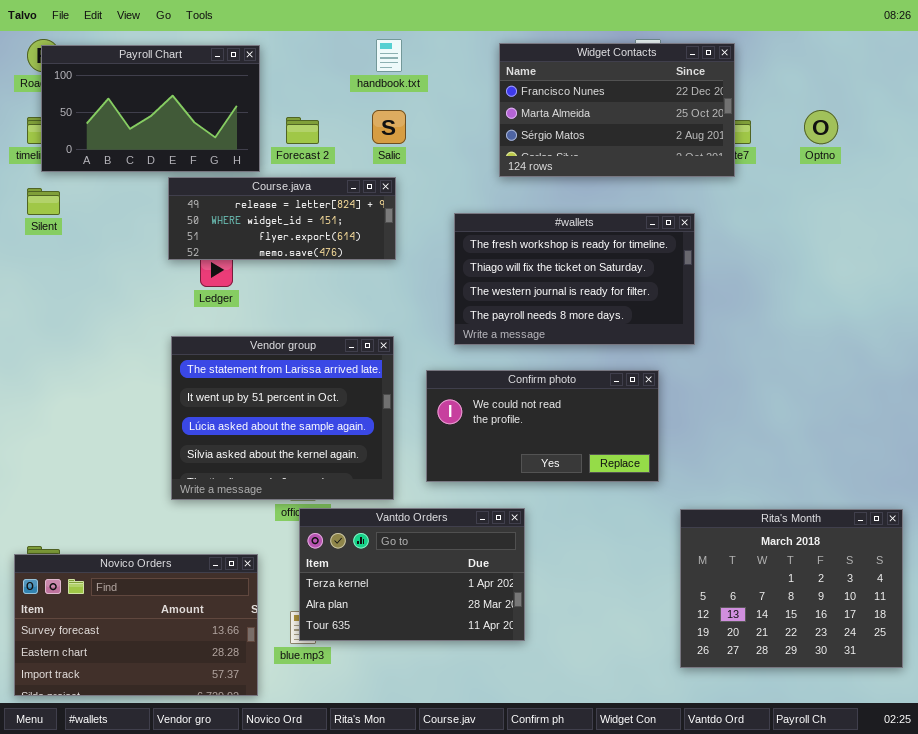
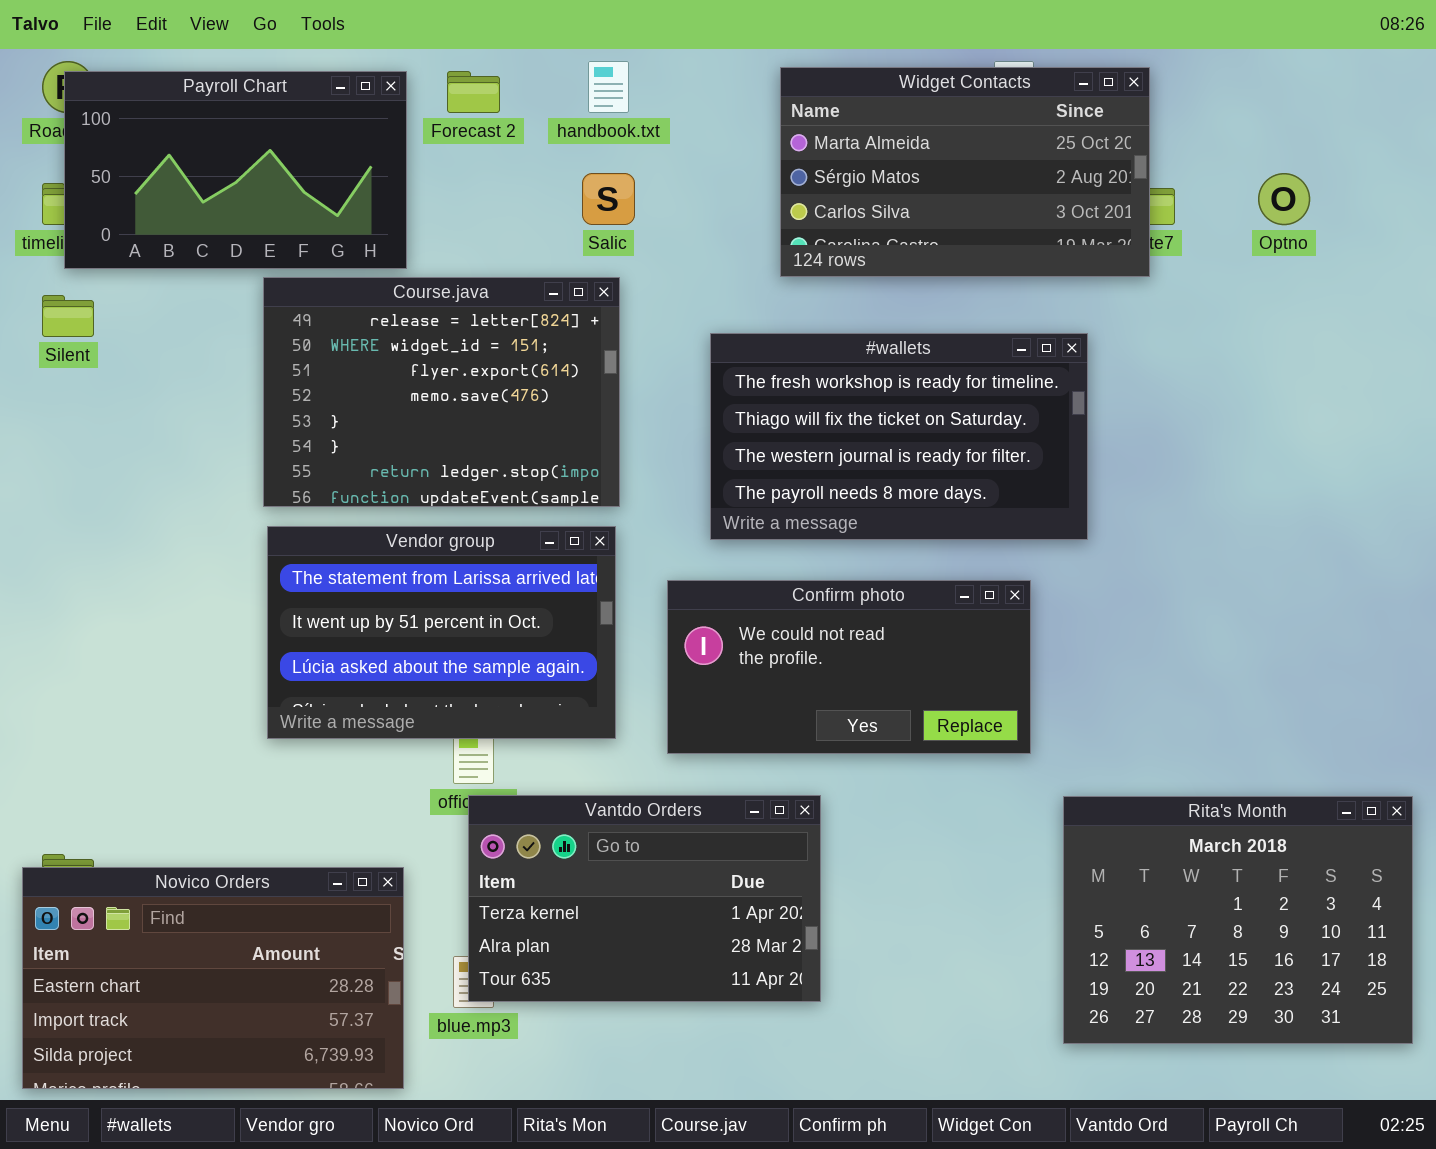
Widget Contacts: [499,43,735,177] -> [780,67,1150,277], scrolled down 1 row
Forecast 2: [286,117,319,144] -> [447,71,500,113], moved
Course.java: [168,177,396,260] -> [263,277,620,507], resized
Vendor group: [171,336,394,500] -> [267,526,616,739], resized
Novico Orders: [14,554,258,696] -> [22,867,404,1089], scrolled down 1 row

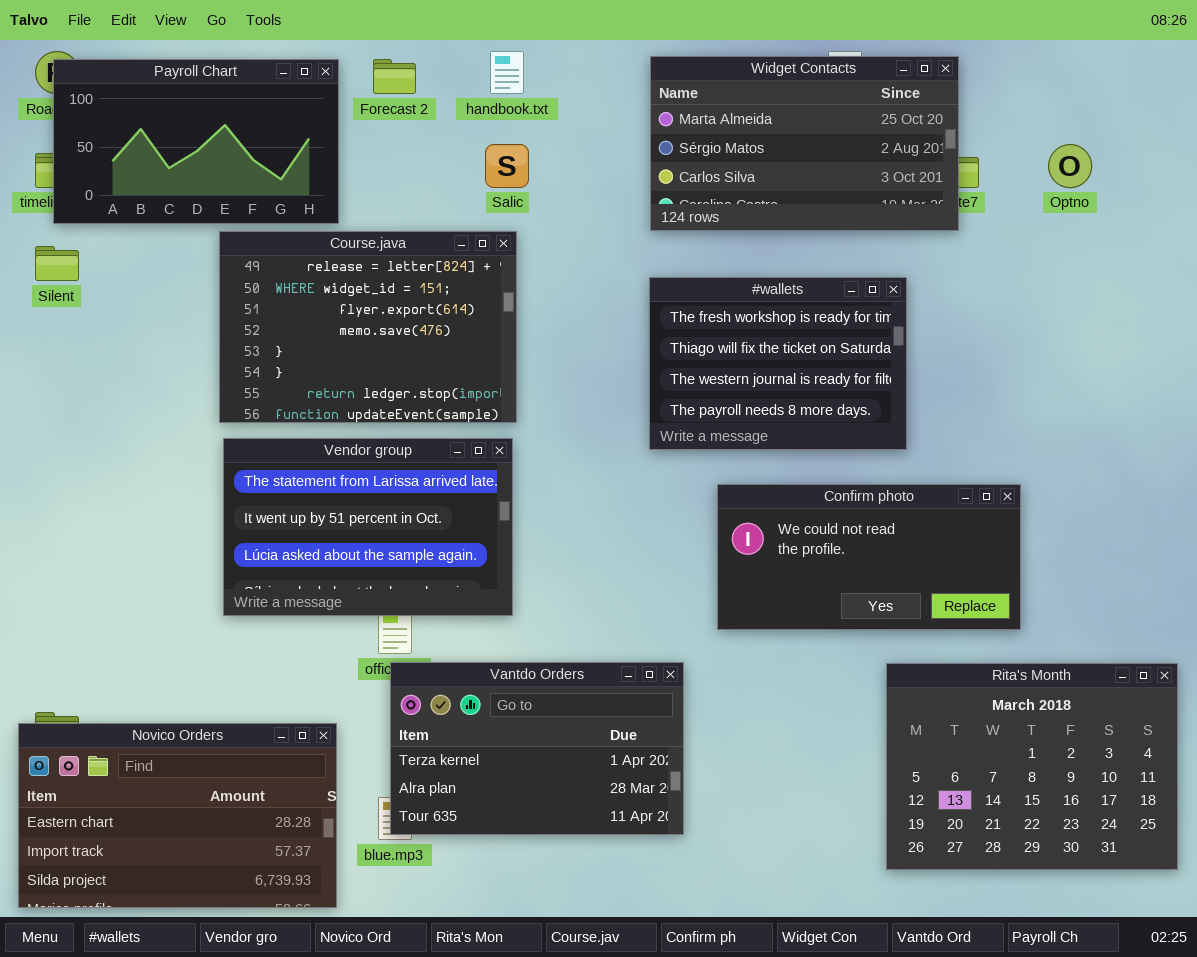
#wallets: [710,333,1088,540] -> [649,277,907,450], resized
Confirm photo: [667,580,1031,754] -> [717,484,1021,630], moved

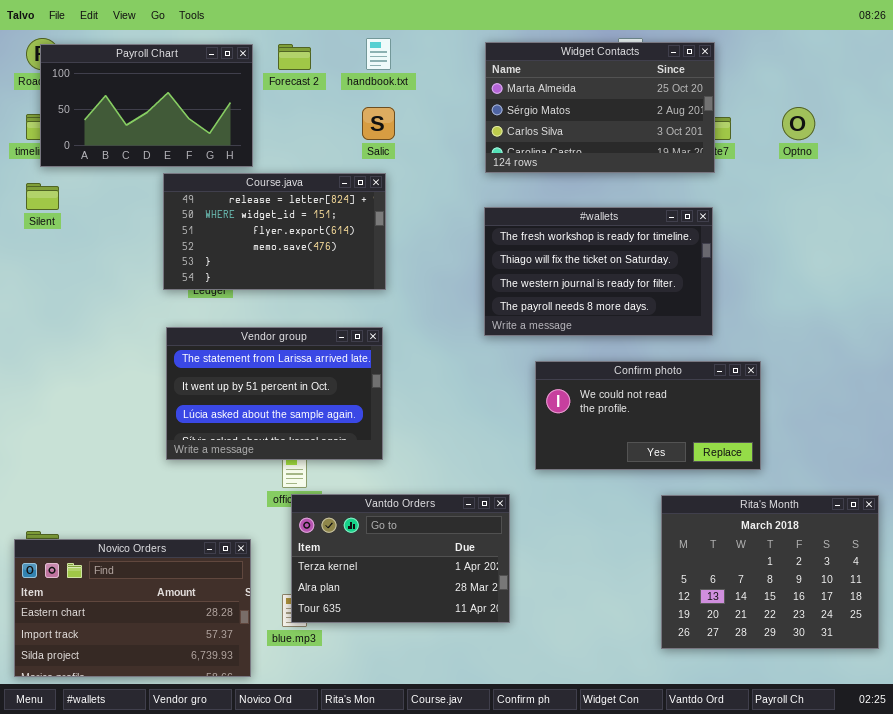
Course.java: [219,231,517,423] -> [163,173,386,290], resized
#wallets: [649,277,907,450] -> [484,207,713,336], resized

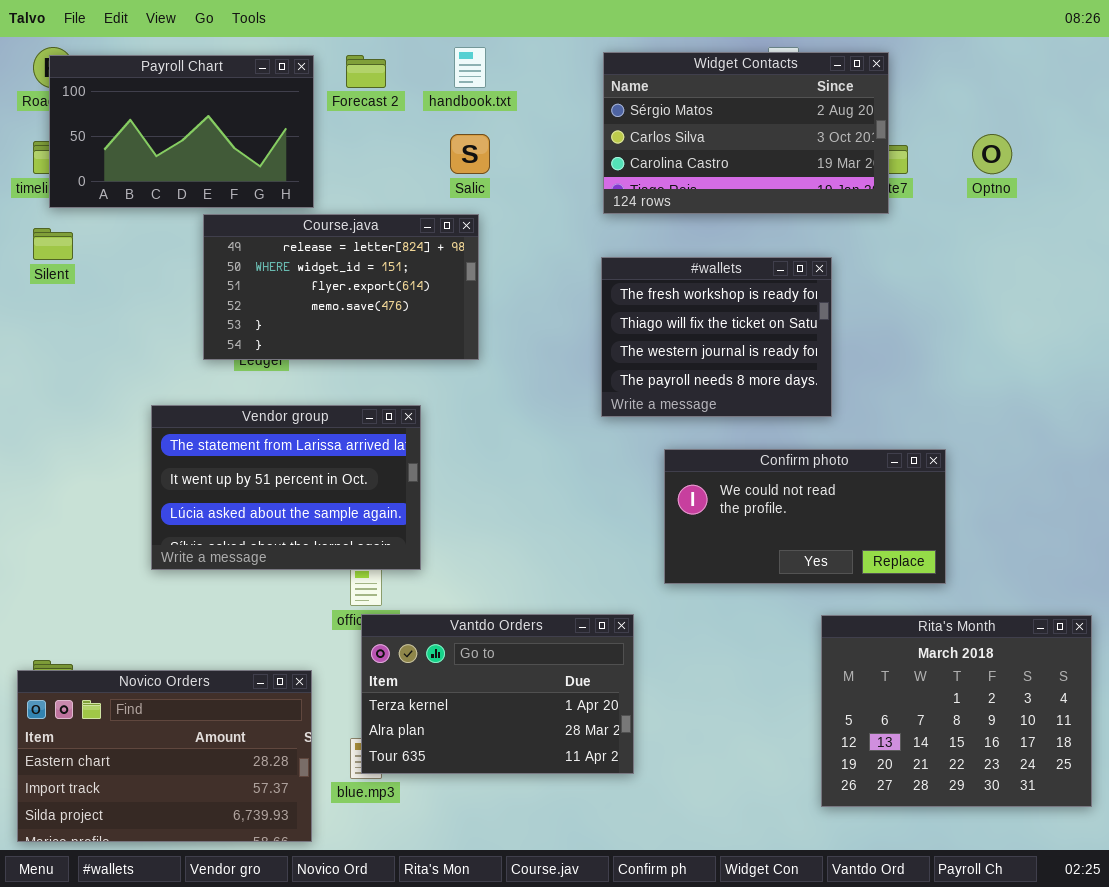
Widget Contacts: [485,42,715,173] -> [603,52,889,214], scrolled down 1 row
#wallets: [484,207,713,336] -> [601,257,832,417], resized
Vendor group: [166,327,383,460] -> [151,405,421,570], moved

